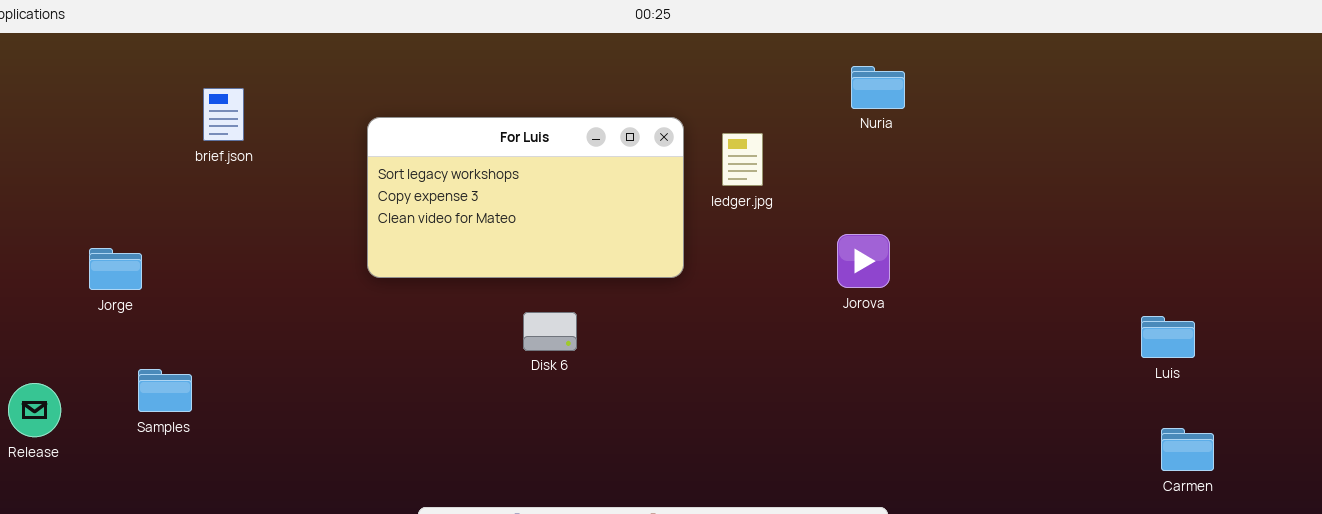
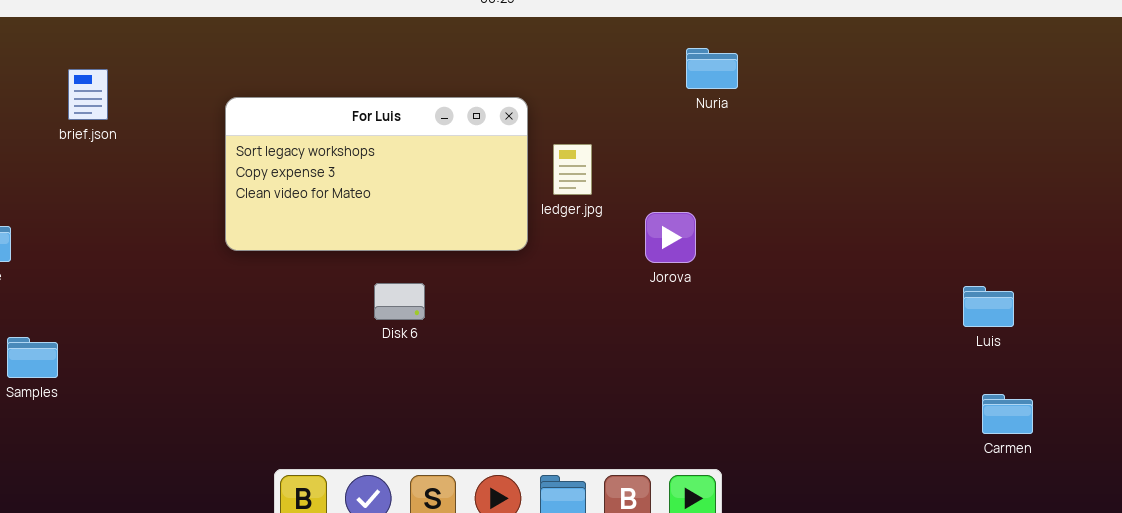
ledger.jpg: [722,133,763,186] -> [553,144,592,195], moved
Jorova: [837,234,890,288] -> [645,212,696,263], moved

